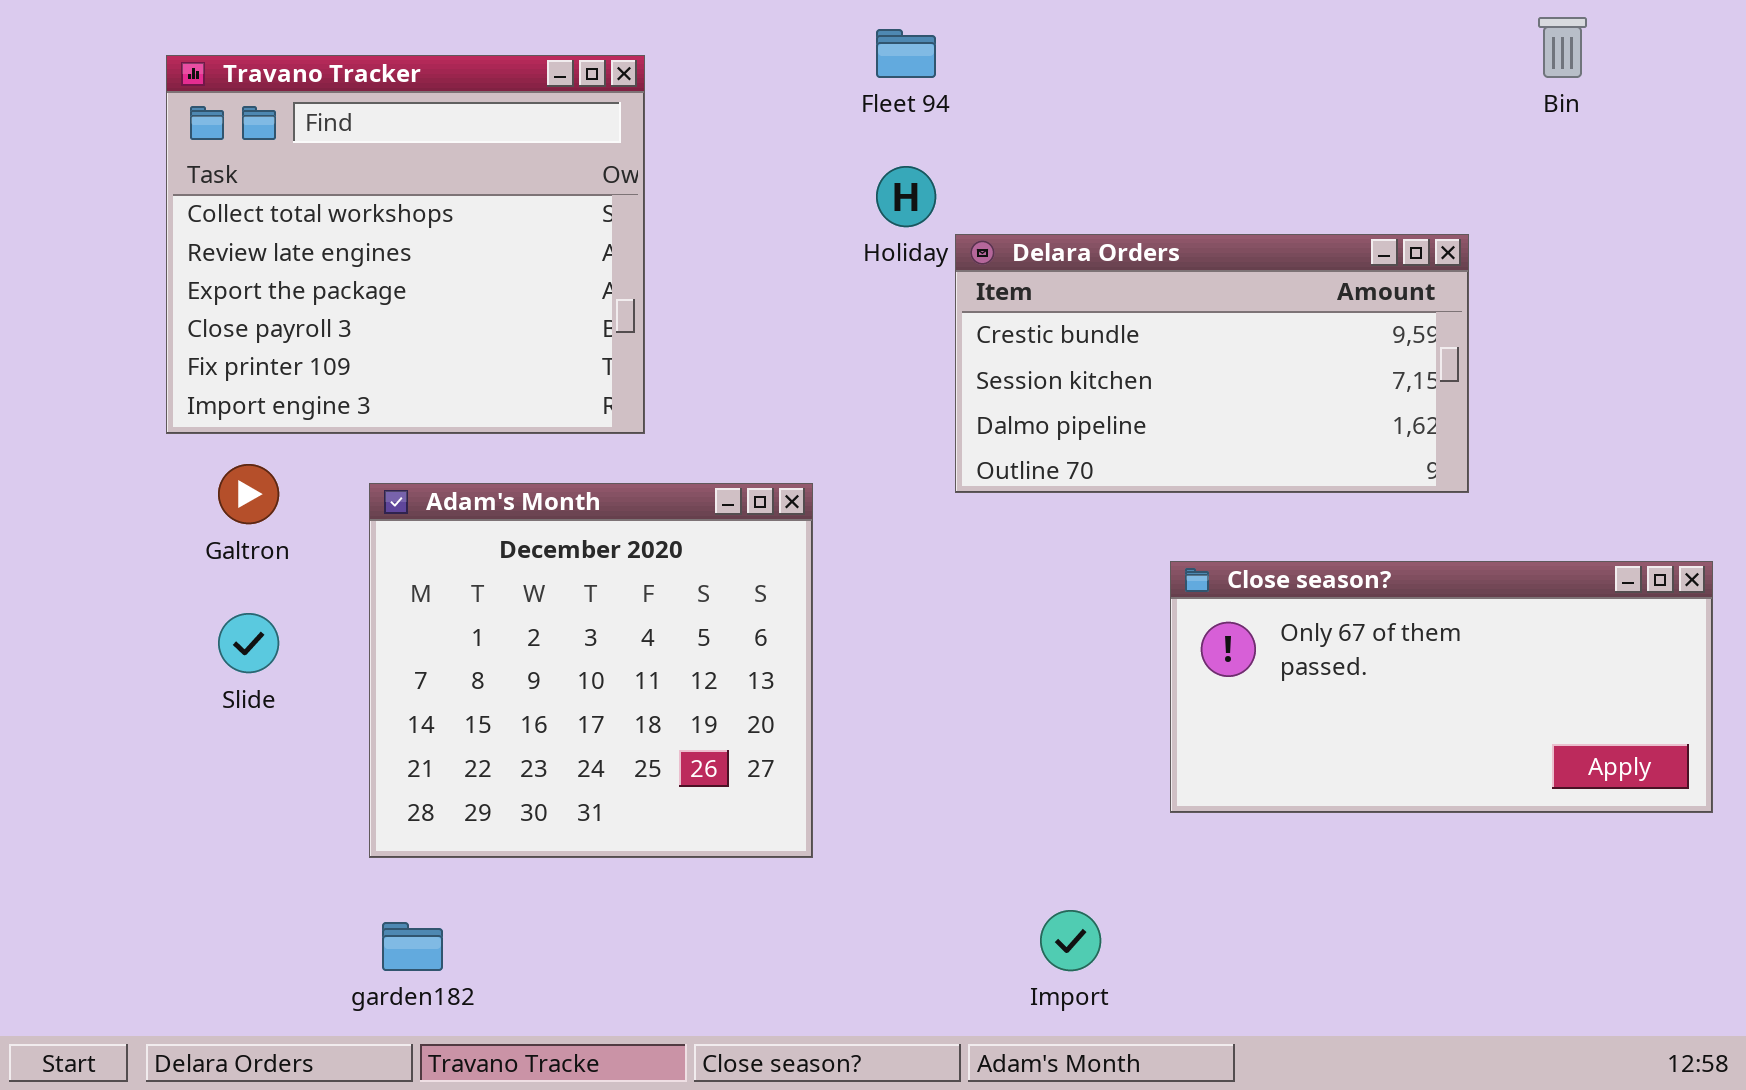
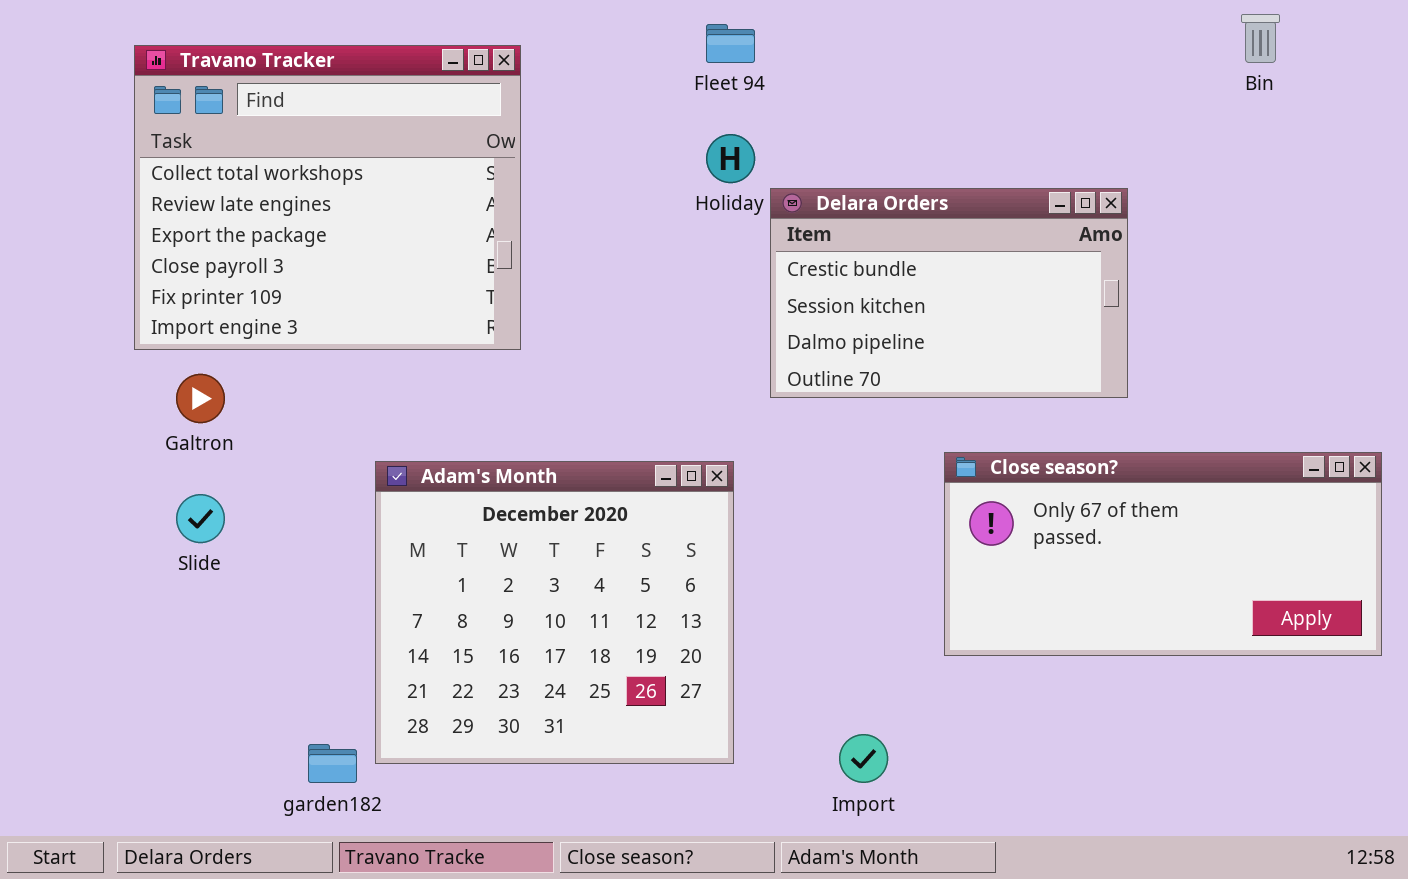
Delara Orders: [955,234,1469,493] -> [770,188,1128,398], resized
Adam's Month: [369,483,813,858] -> [375,461,734,764], moved

